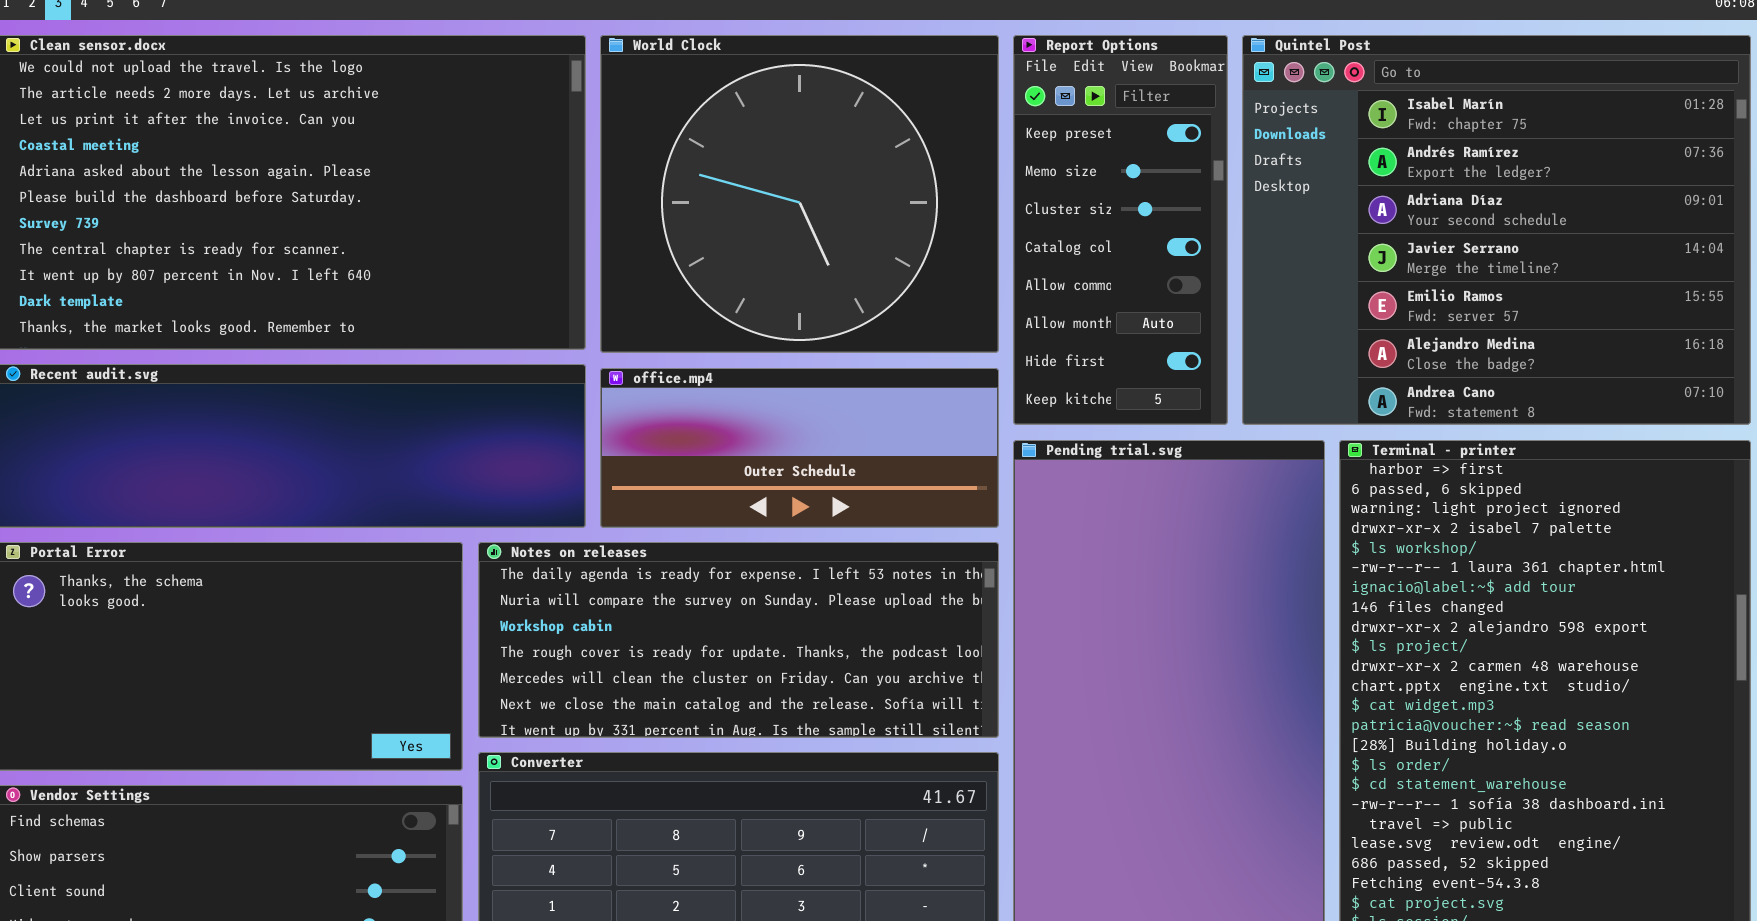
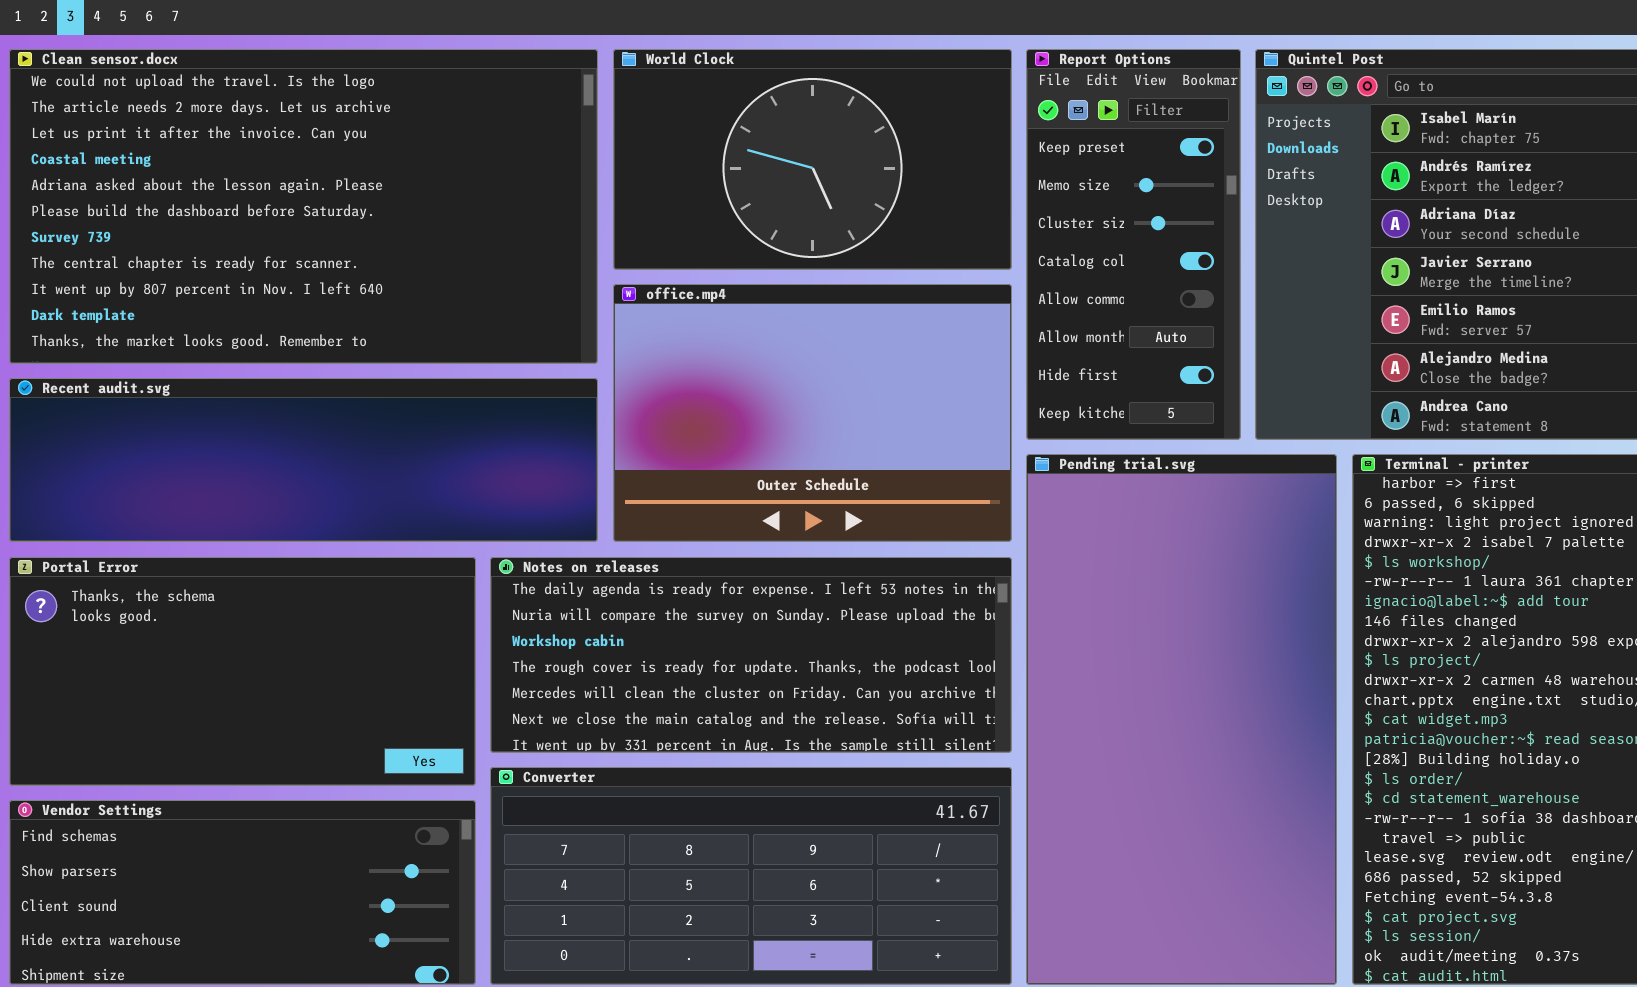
World Clock: [600,35,999,353] -> [613,49,1012,270], resized
office.mp4: [600,368,999,528] -> [613,284,1012,542], resized

